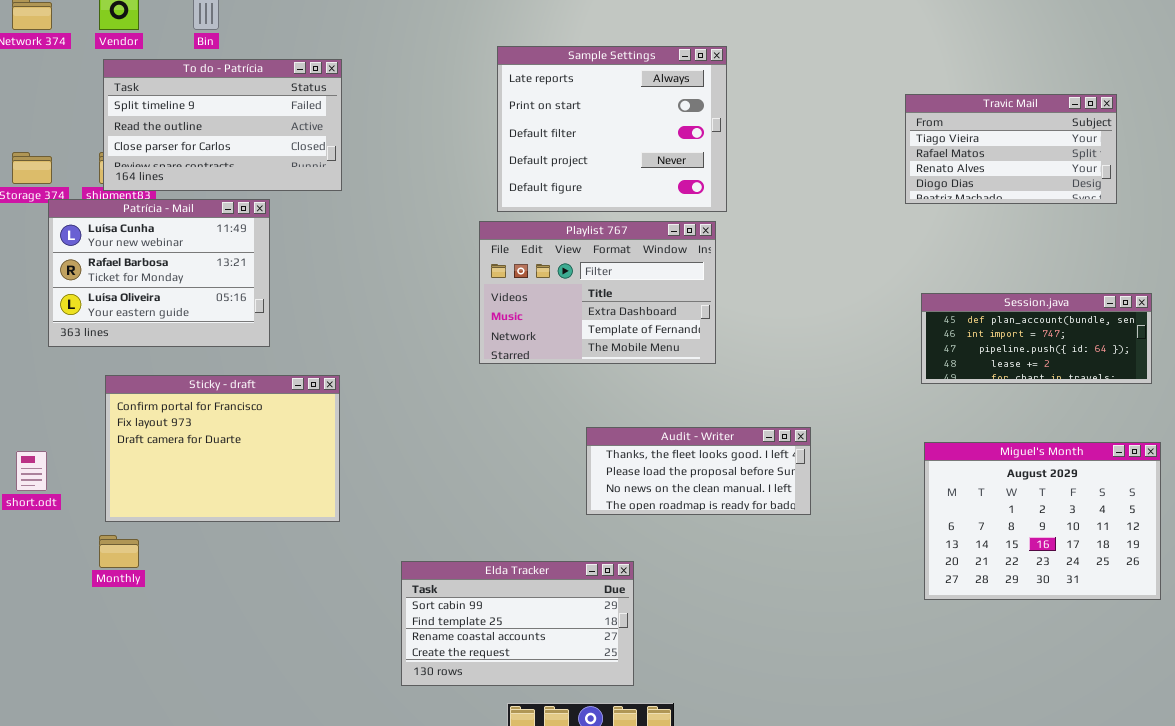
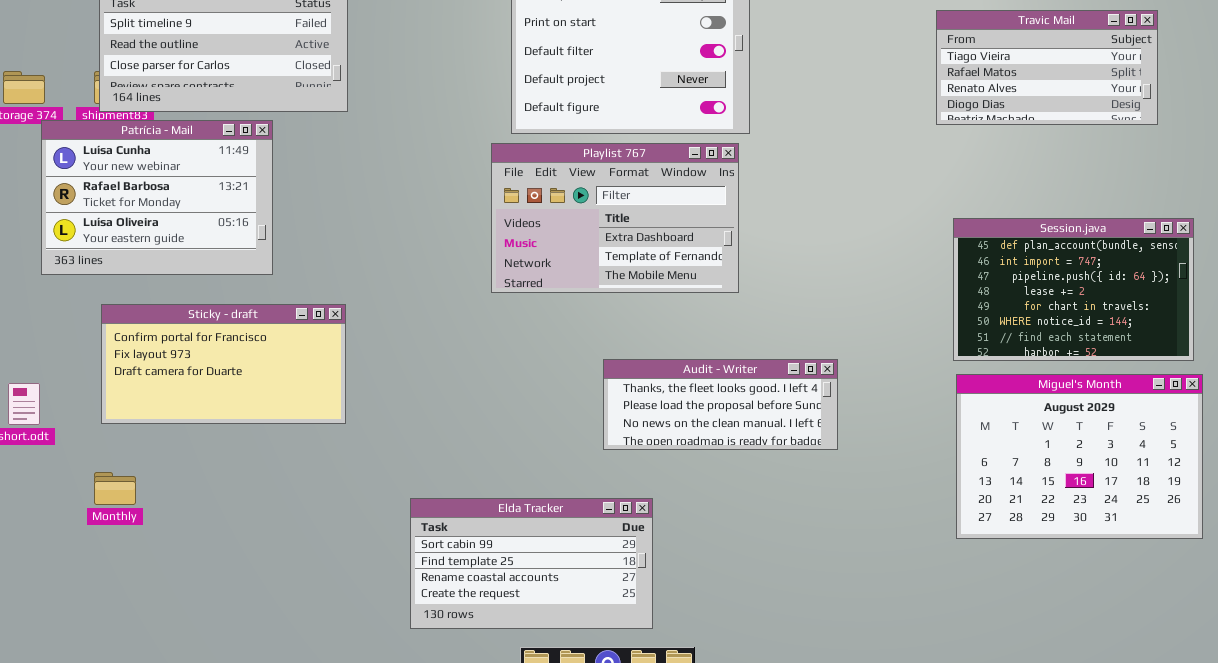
Session.java: [921,293,1152,384] -> [953,218,1194,361], resized
Sticky - draft: [105,375,340,522] -> [101,304,346,424], resized

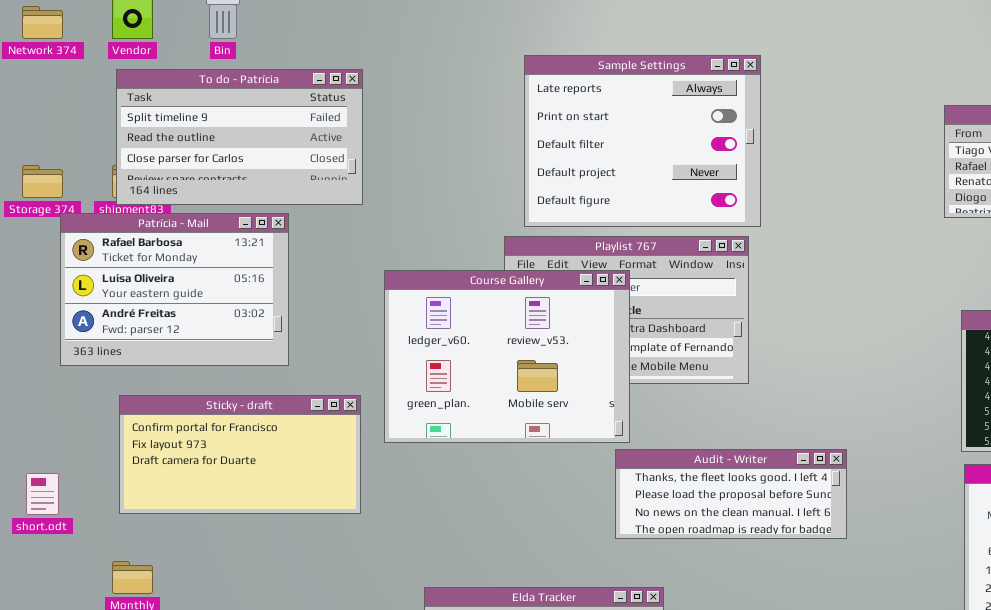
Patrícia - Mail: [41,120,273,275] -> [60,213,289,366], scrolled down 1 row
Course Gallery: none -> [384,270,630,443], opened

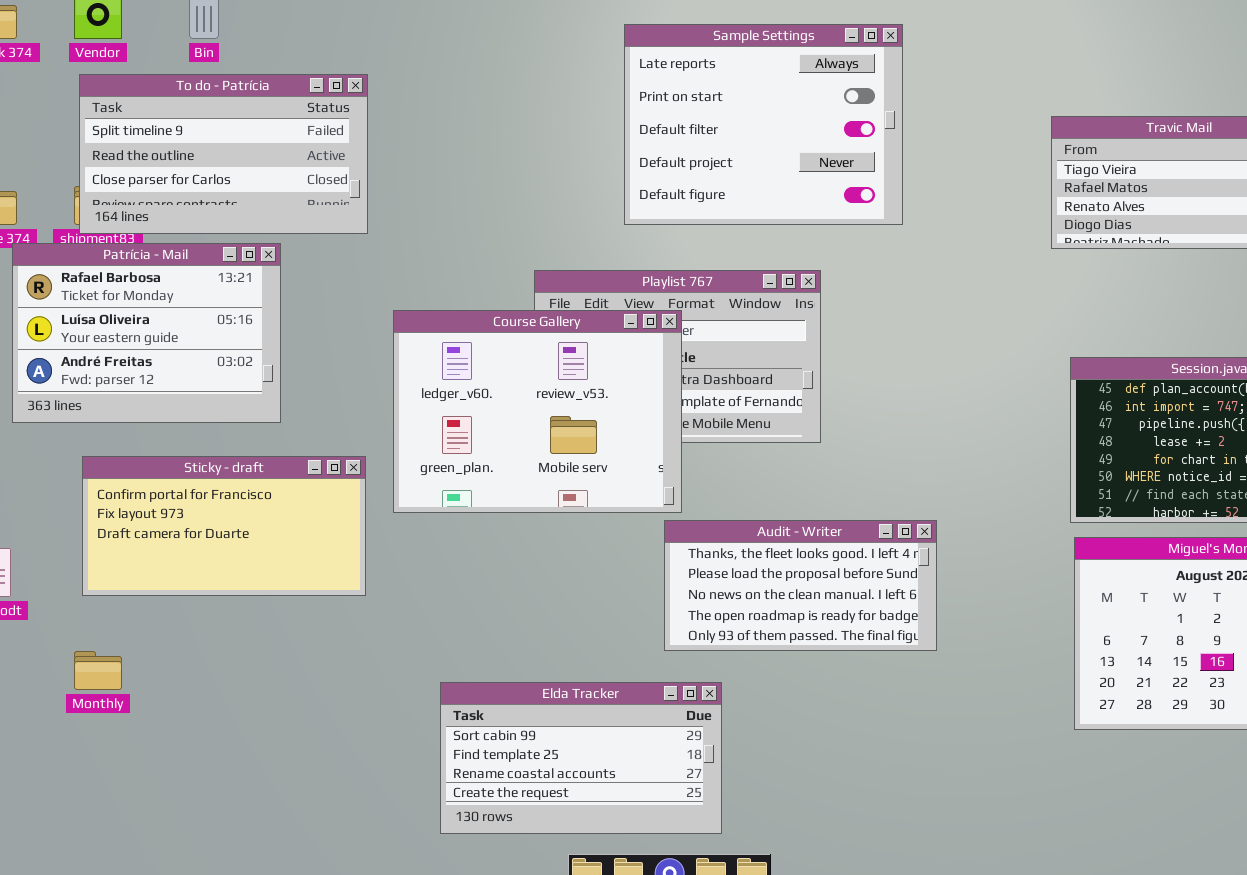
Sample Settings: [524,55,761,227] -> [624,24,903,225], moved
Audit - Writer: [615,449,847,539] -> [664,520,937,651], resized

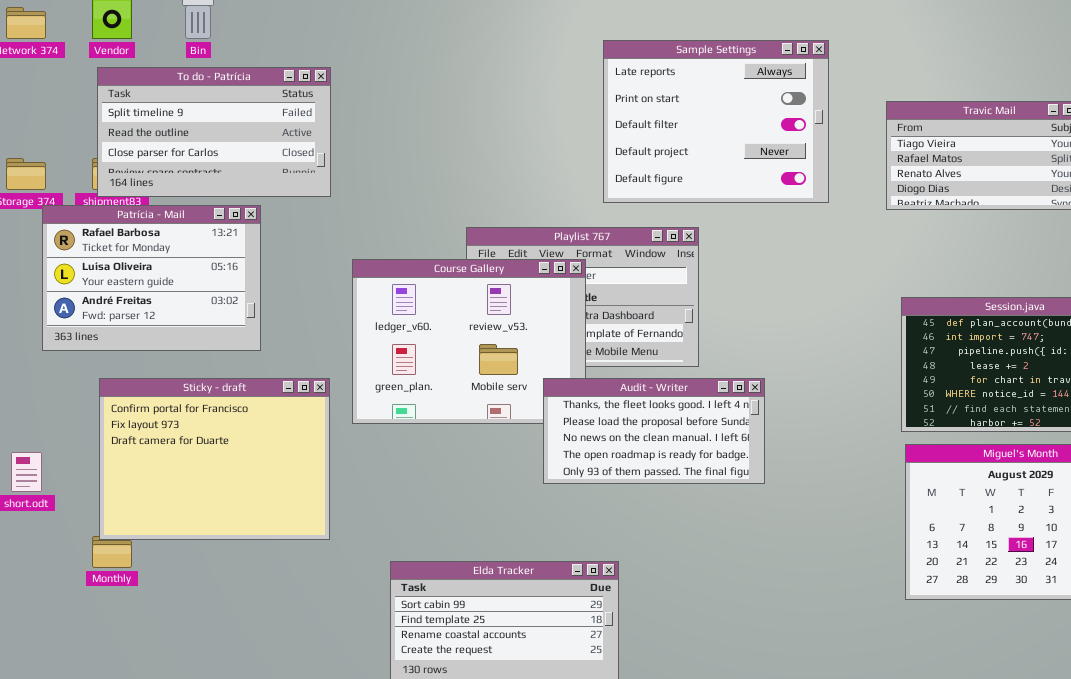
Sample Settings: [624,24,903,225] -> [603,40,829,203], moved
Sticky - draft: [82,456,366,596] -> [99,378,330,540], resized
Audit - Writer: [664,520,937,651] -> [543,378,765,484], moved

